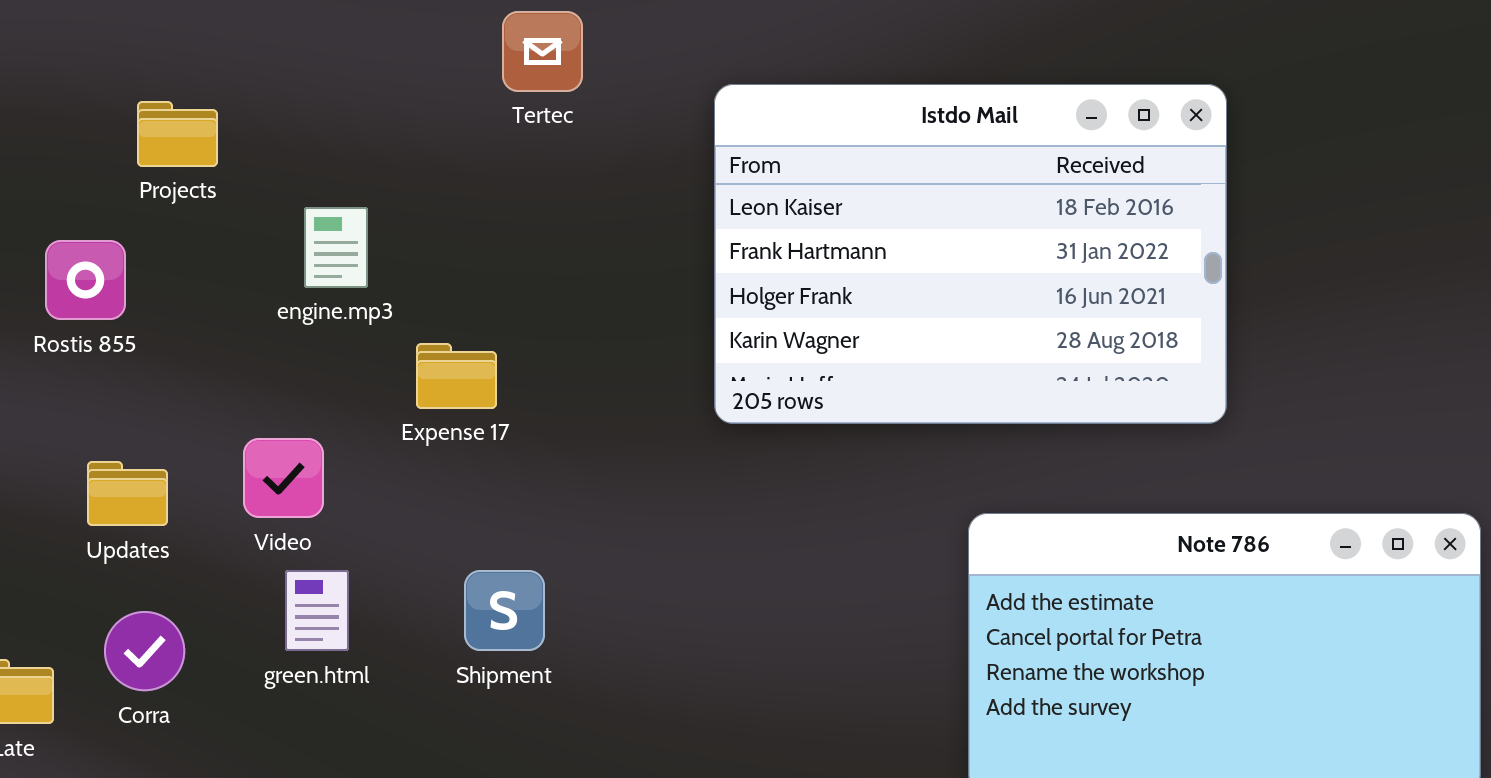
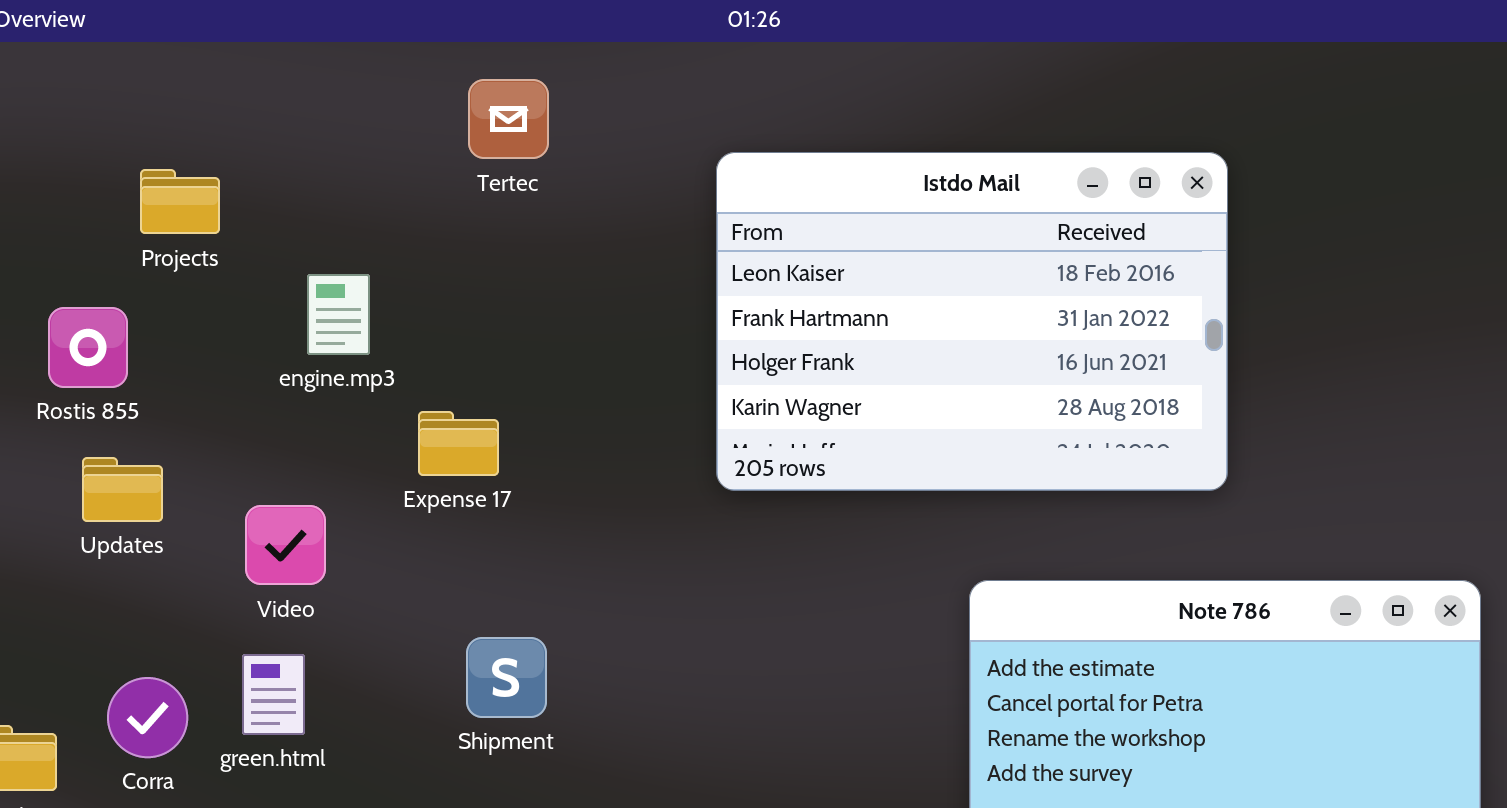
Tertec: [502,11,583,92] -> [468,79,549,159], moved
Updates: [87,461,168,526] -> [82,457,163,522], moved
green.html: [285,570,349,651] -> [242,654,305,735], moved

